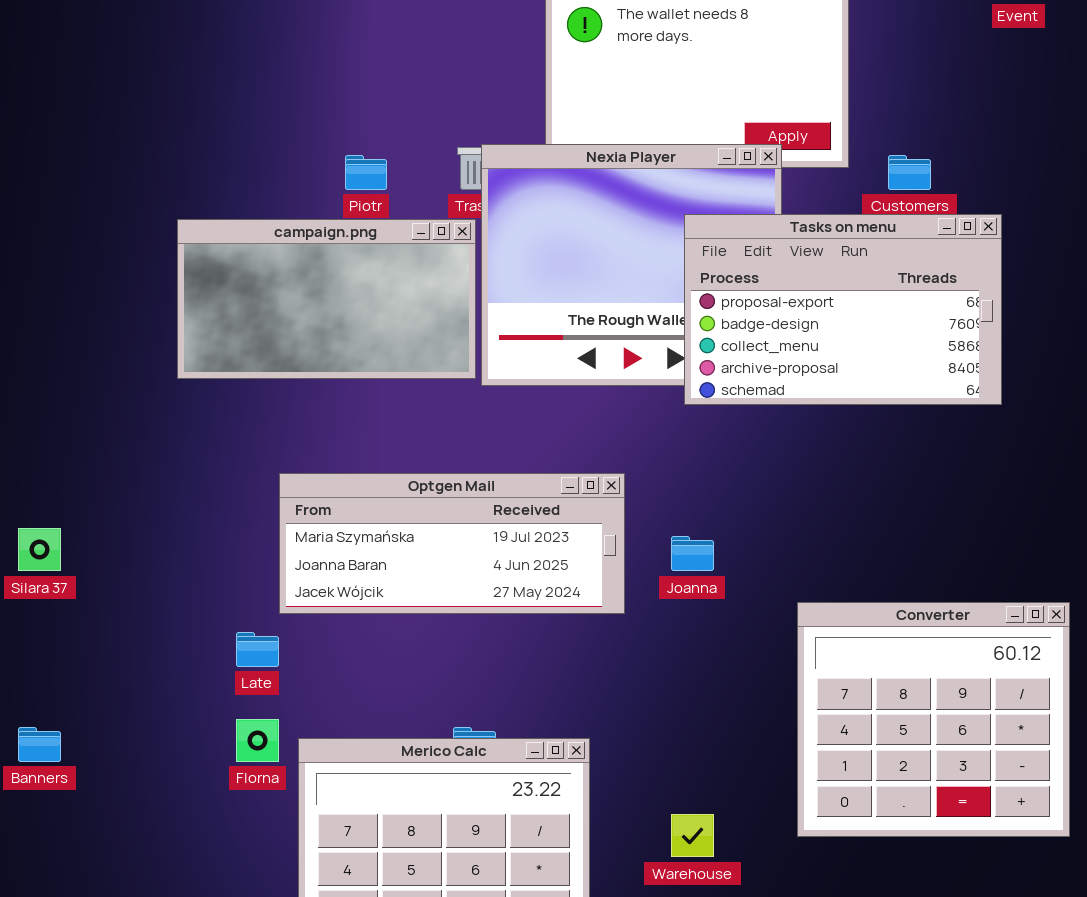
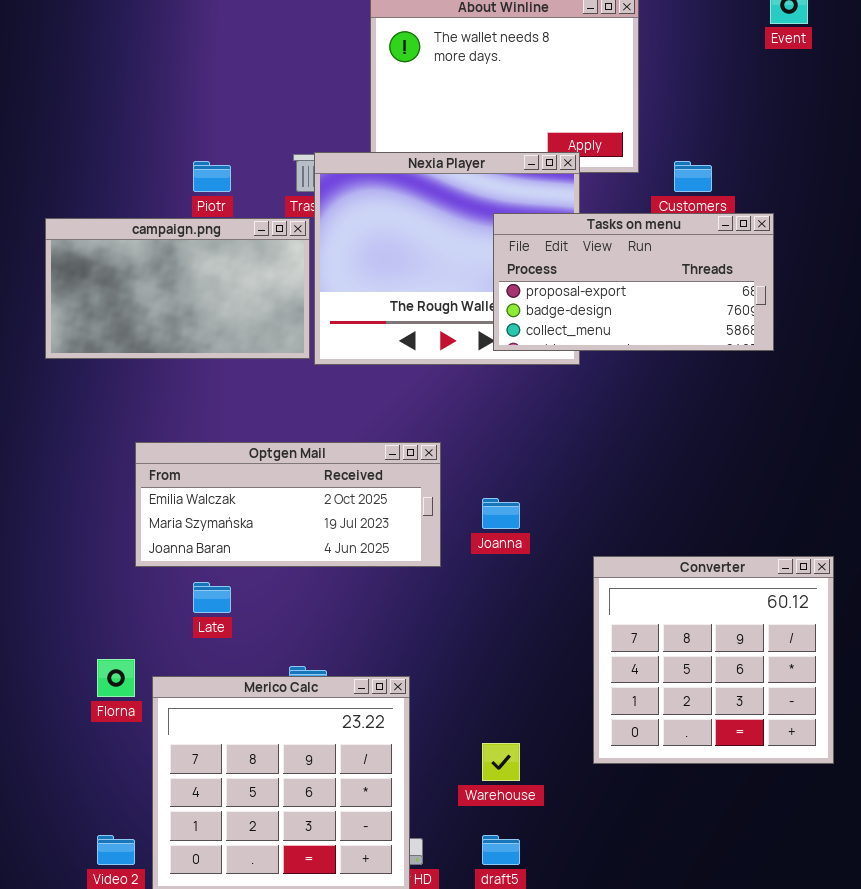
Tasks on menu: [684,214,1002,405] -> [493,213,774,351], resized
Optgen Mail: [279,473,625,614] -> [135,442,441,567], scrolled up 1 row
Late: [236,632,279,667] -> [193,582,231,613], moved

